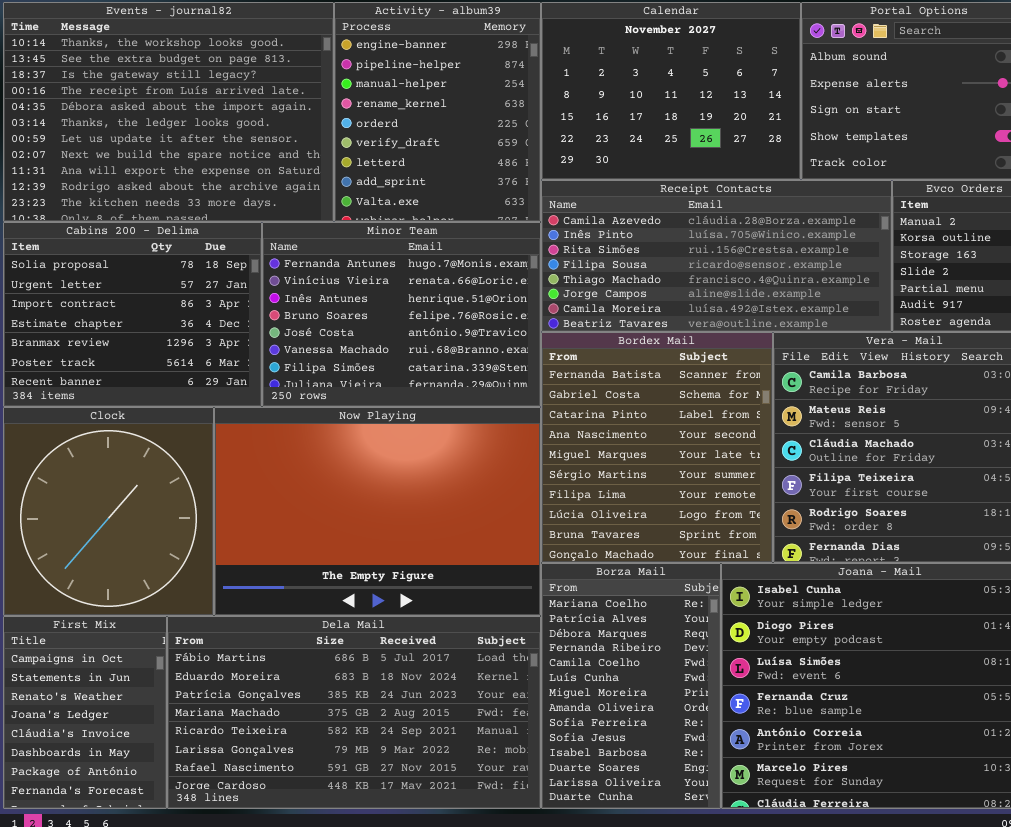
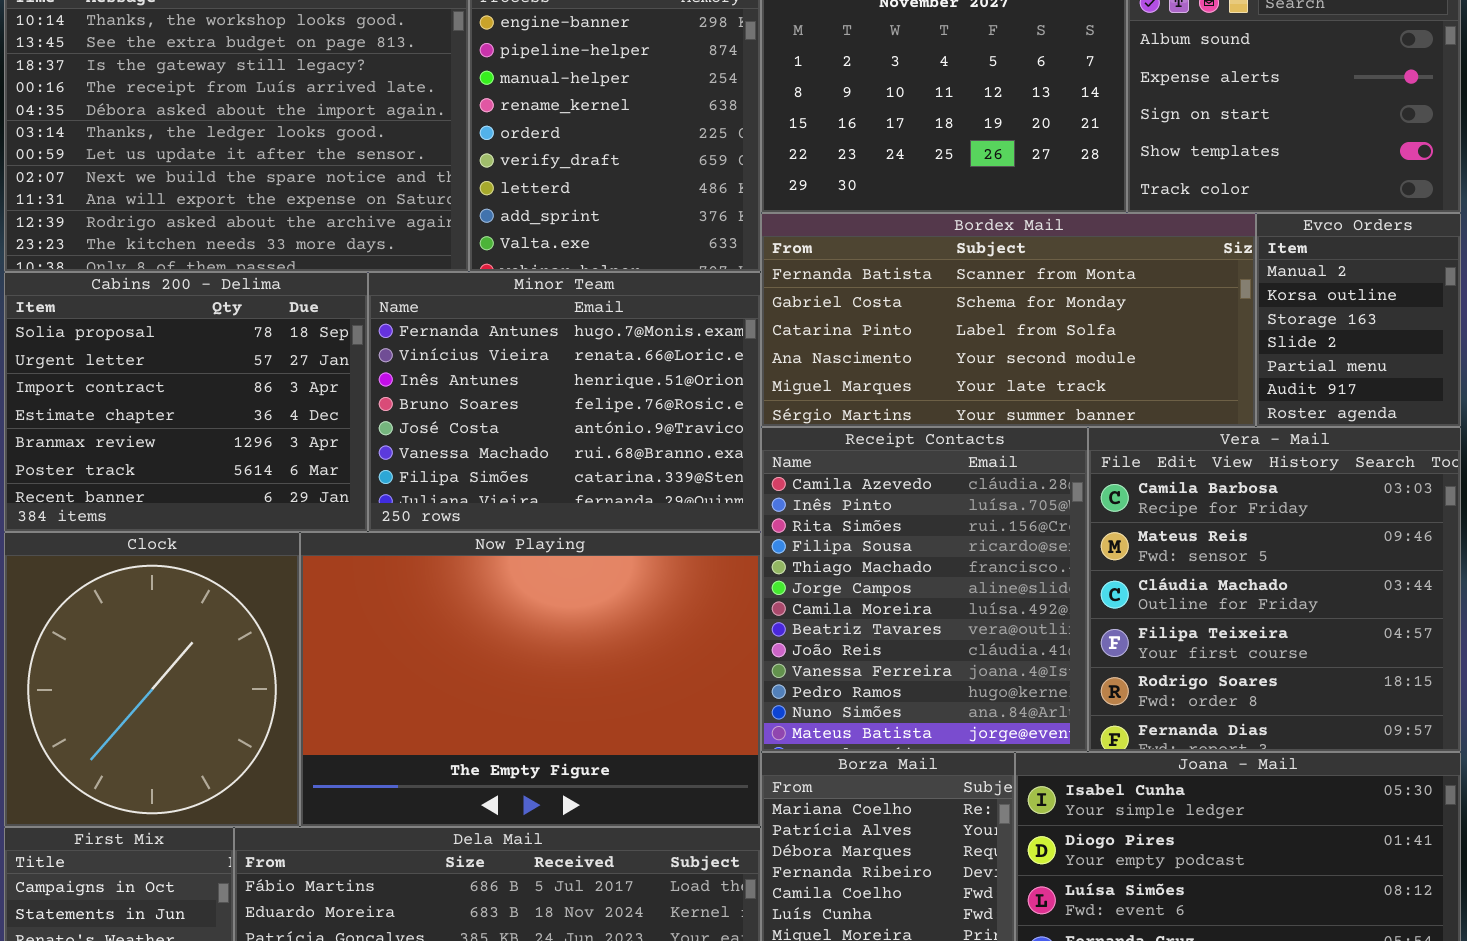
Receipt Contacts: [541,180,892,332] -> [761,427,1088,752], moved, resized
Bordex Mail: [541,332,773,563] -> [761,213,1256,427], moved, resized

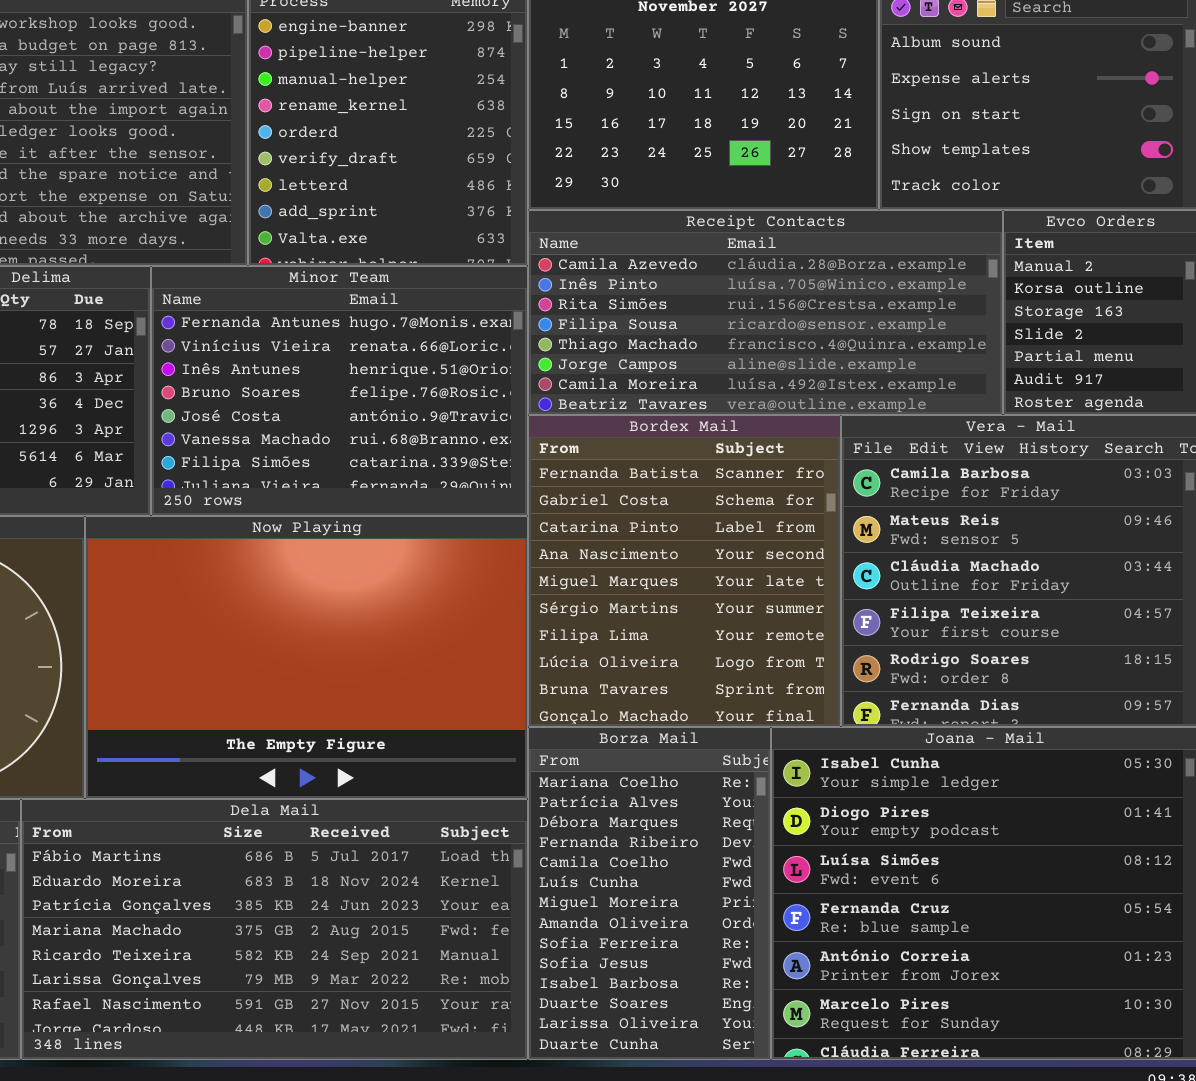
Bordex Mail: [761,213,1256,427] -> [528,415,841,727], moved, resized
Receipt Contacts: [761,427,1088,752] -> [528,210,1003,415], moved, resized

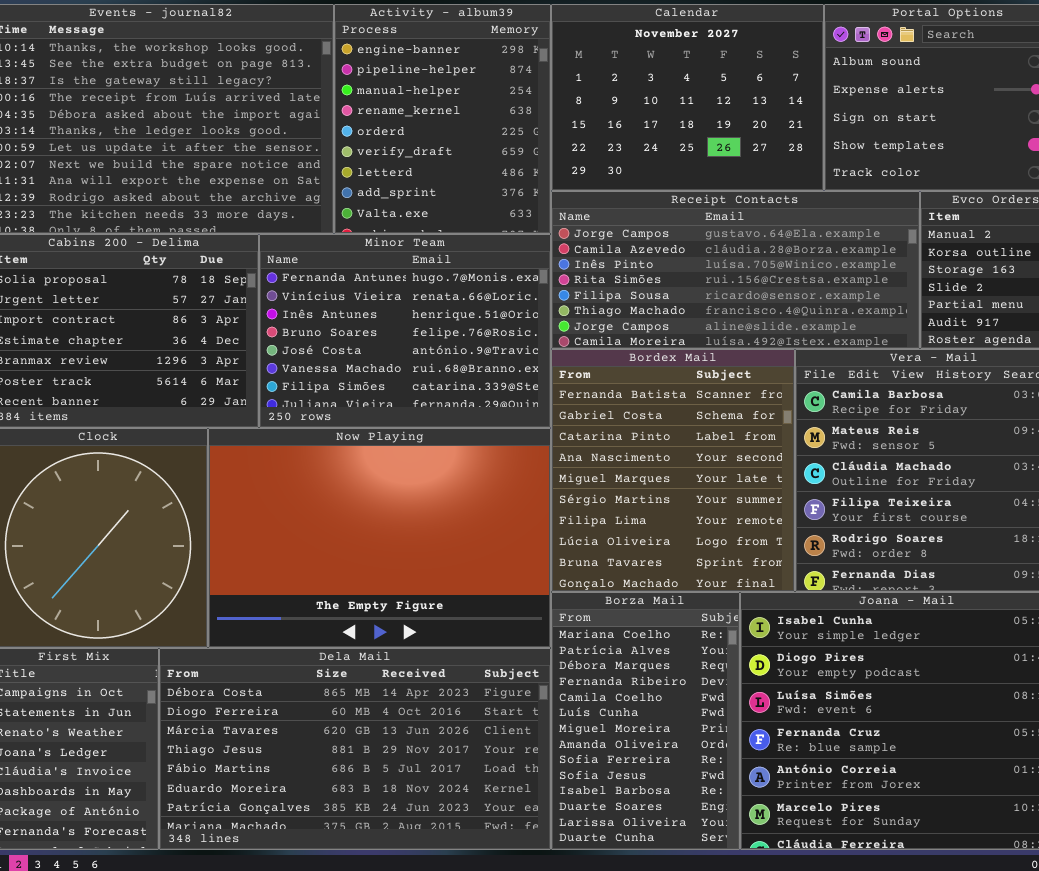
Receipt Contacts: [528,210,1003,415] -> [551,191,920,349], scrolled up 1 row
Dela Mail: [21,799,528,1060] -> [159,648,551,850], scrolled up 4 rows

